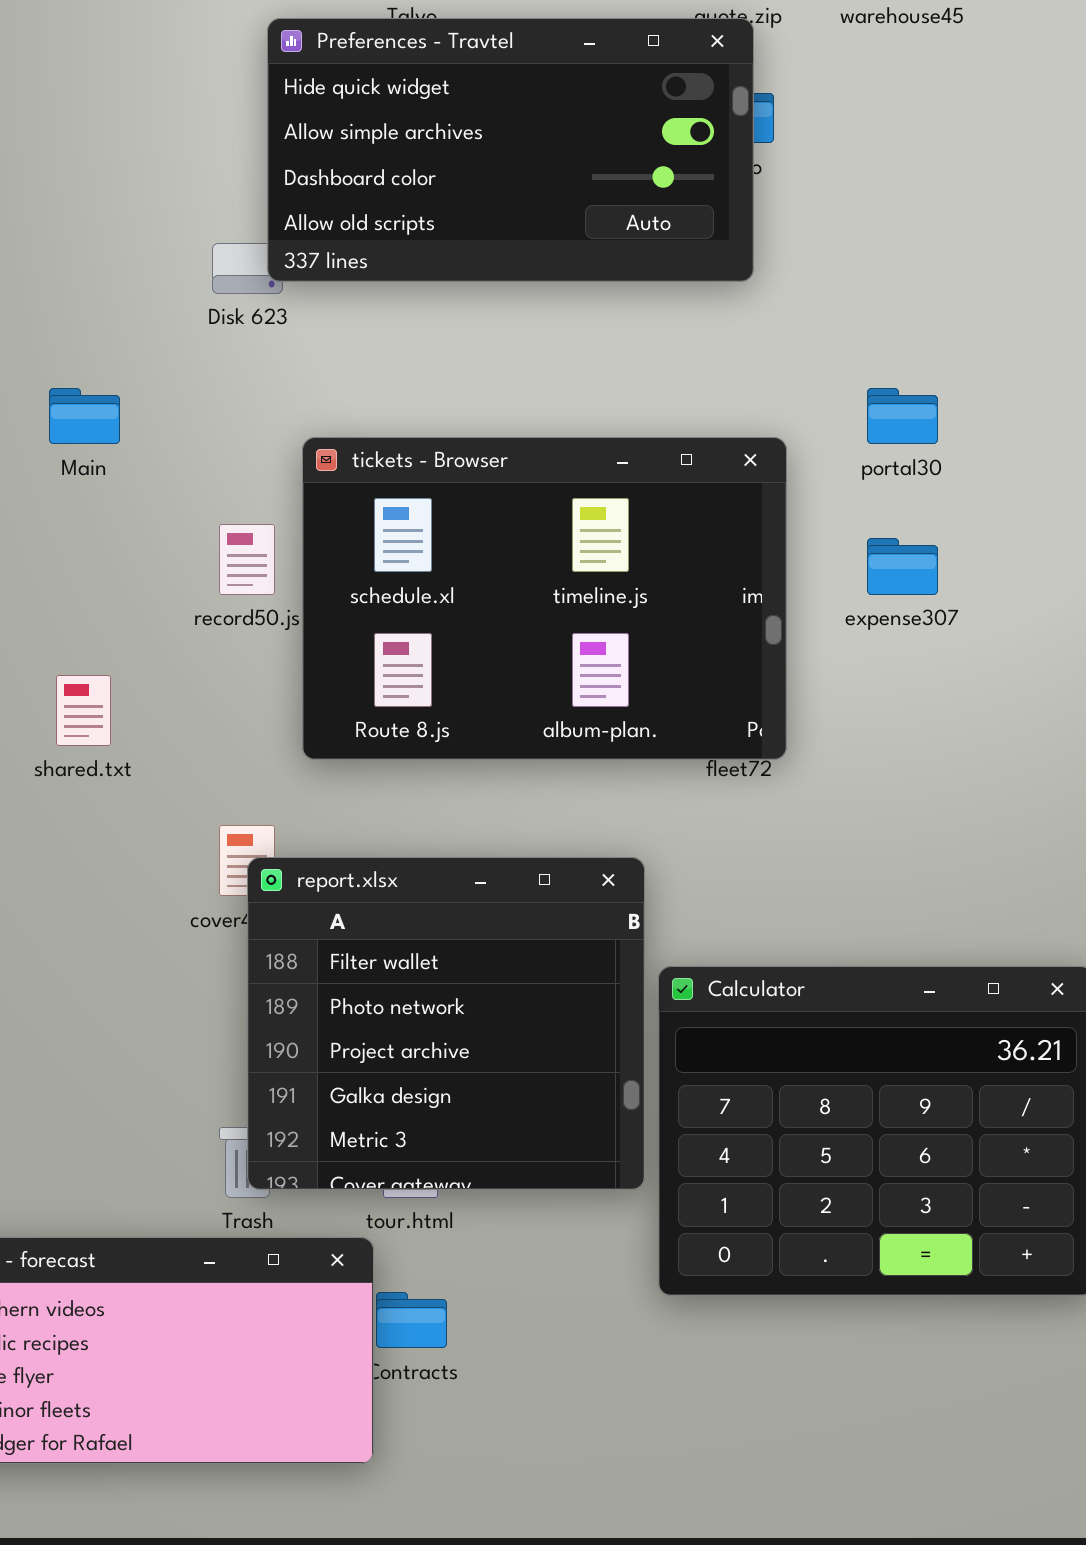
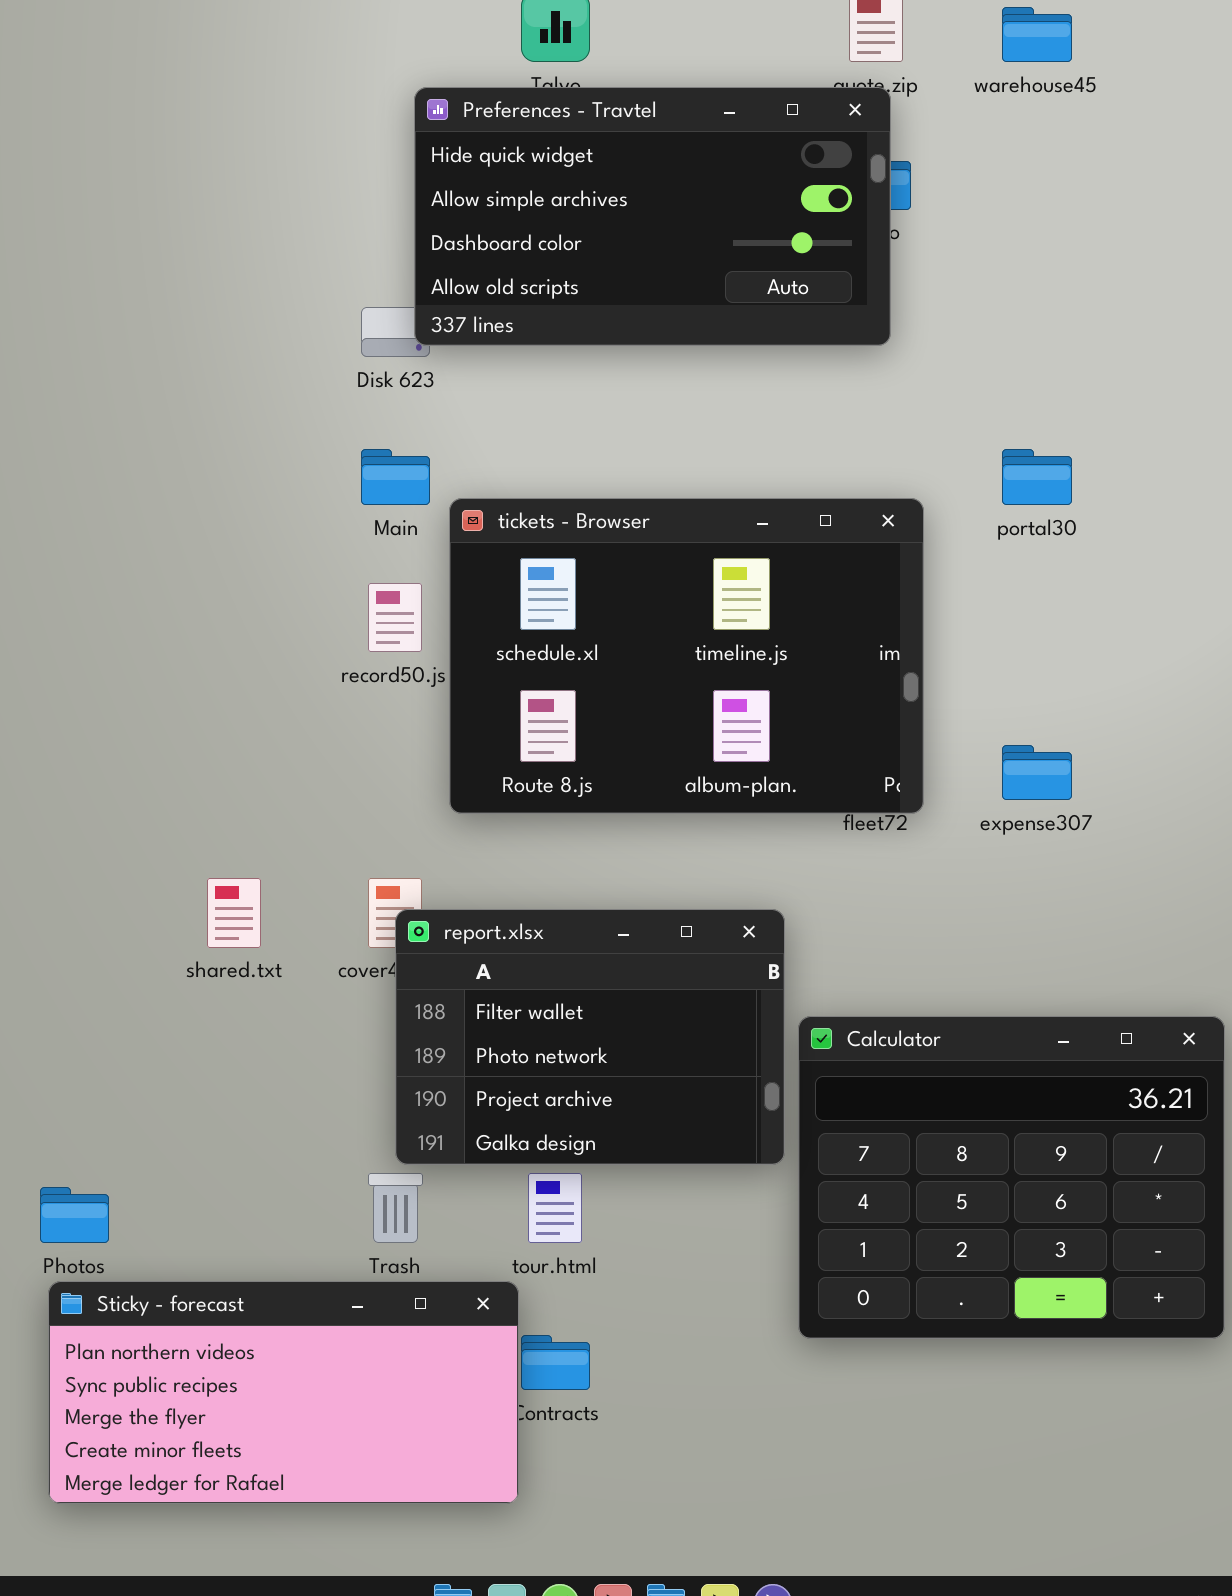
Main: [49,388,120,444] -> [361,449,430,505], moved
expense307: [867,538,938,595] -> [1002,745,1072,800], moved
shared.txt: [56,675,111,746] -> [207,878,261,948], moved
report.xlsx: [247,857,645,1190] -> [395,909,785,1165], resized

